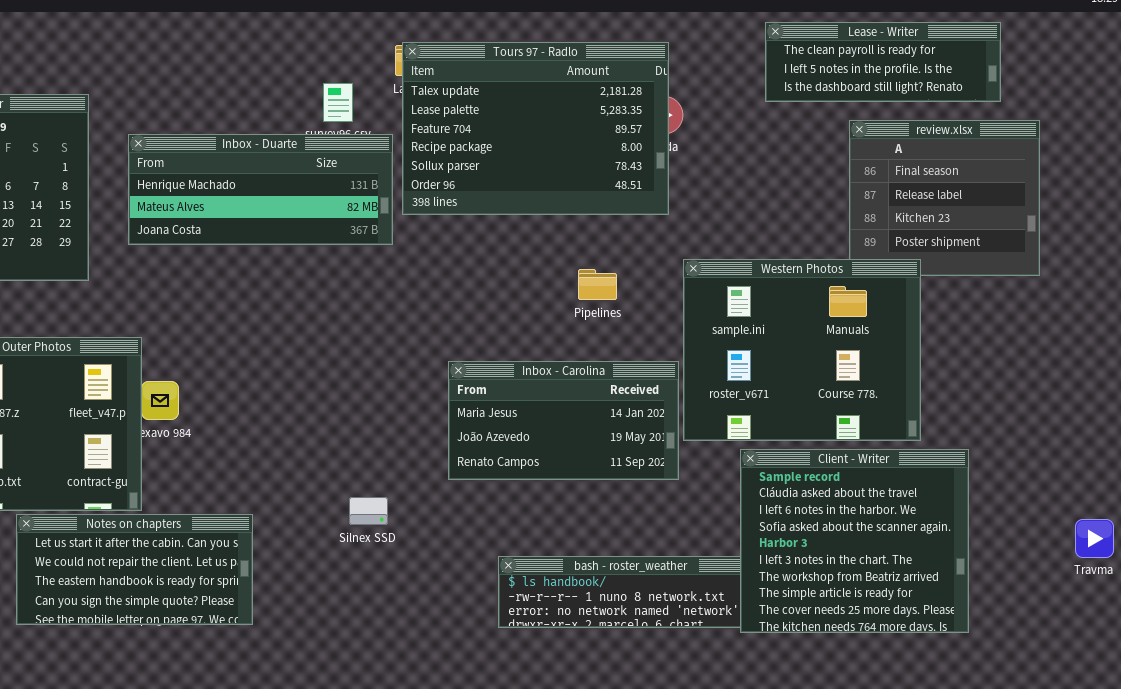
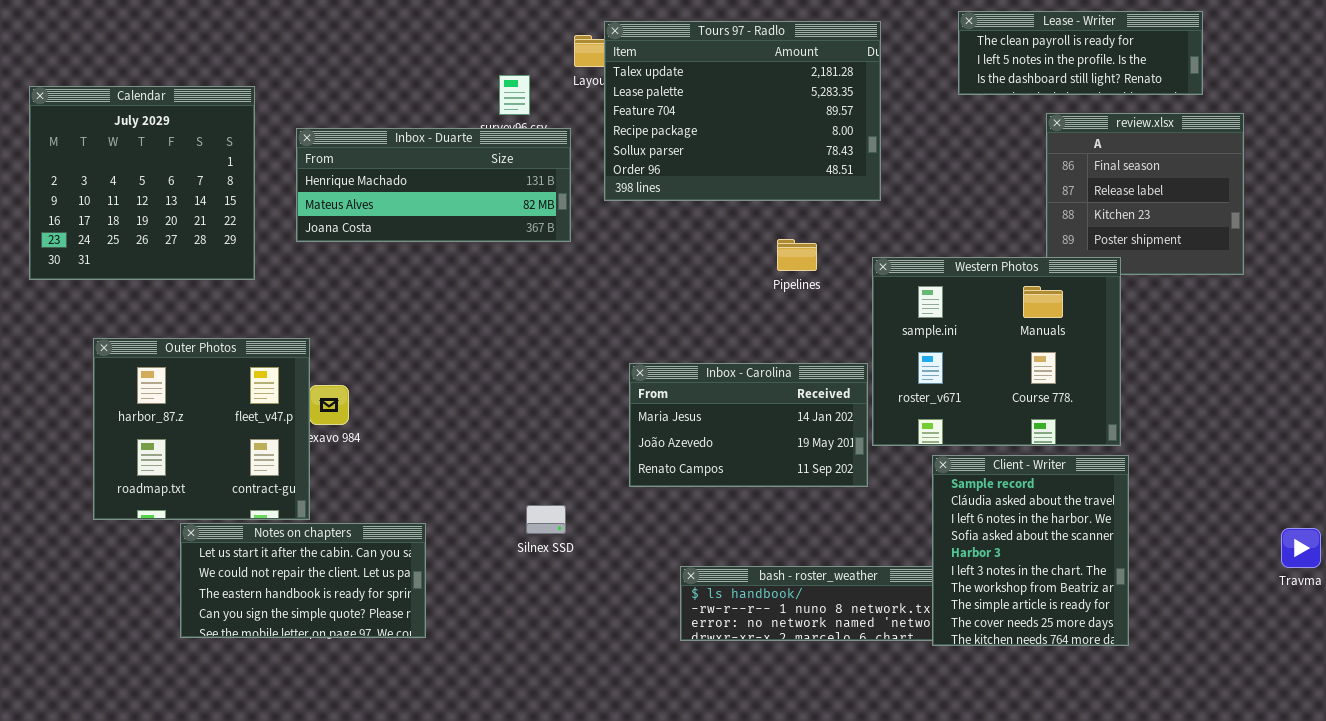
Tours 97 - Radlo: [402,42,669,215] -> [604,21,881,201], moved
Pipelines: [578,269,617,300] -> [777,239,817,271], moved
Client - Writer: [740,449,969,633] -> [932,455,1129,646], resized

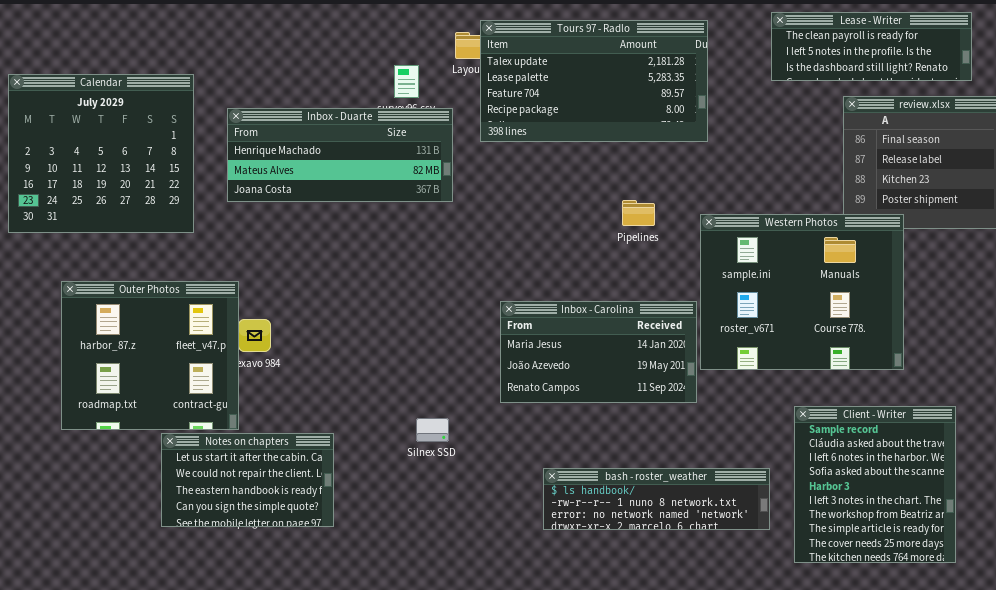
Tours 97 - Radlo: [604,21,881,201] -> [480,20,708,142], resized
Client - Writer: [932,455,1129,646] -> [794,406,956,563], moved
Notes on chapters: [180,523,426,638] -> [161,433,334,527], resized

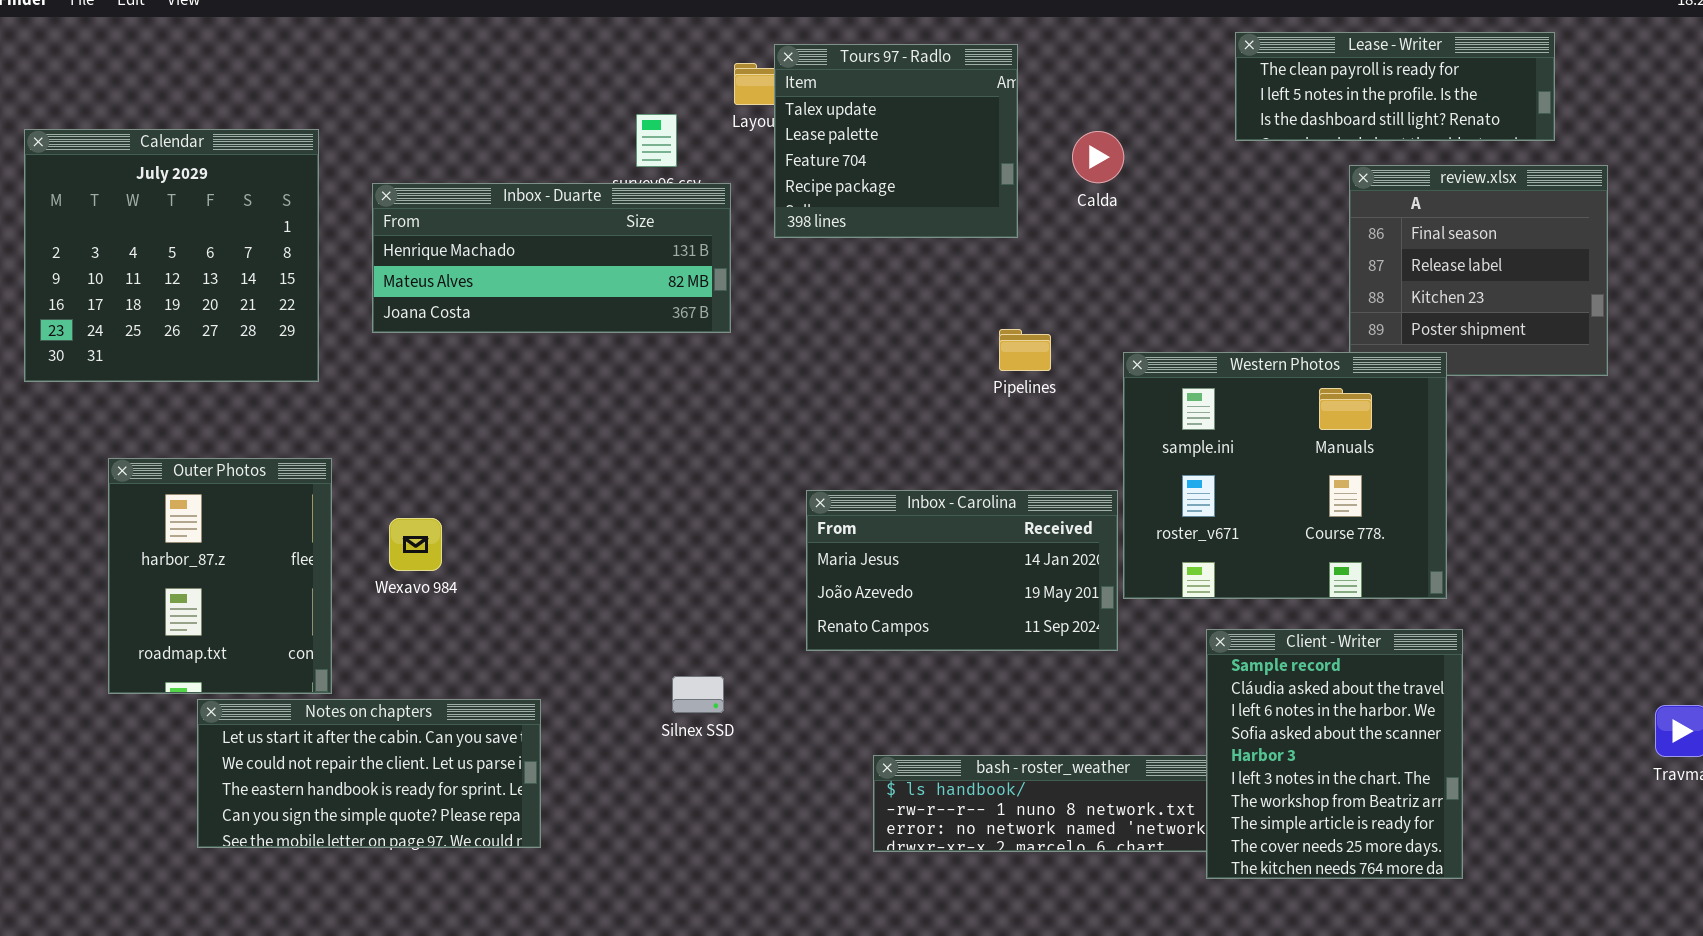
Tours 97 - Radlo: [480,20,708,142] -> [774,44,1018,238], resized
Outer Photos: [61,281,239,430] -> [108,458,332,694], resized
Client - Writer: [794,406,956,563] -> [1206,629,1463,879], moved
Notes on chapters: [161,433,334,527] -> [197,699,541,848], resized

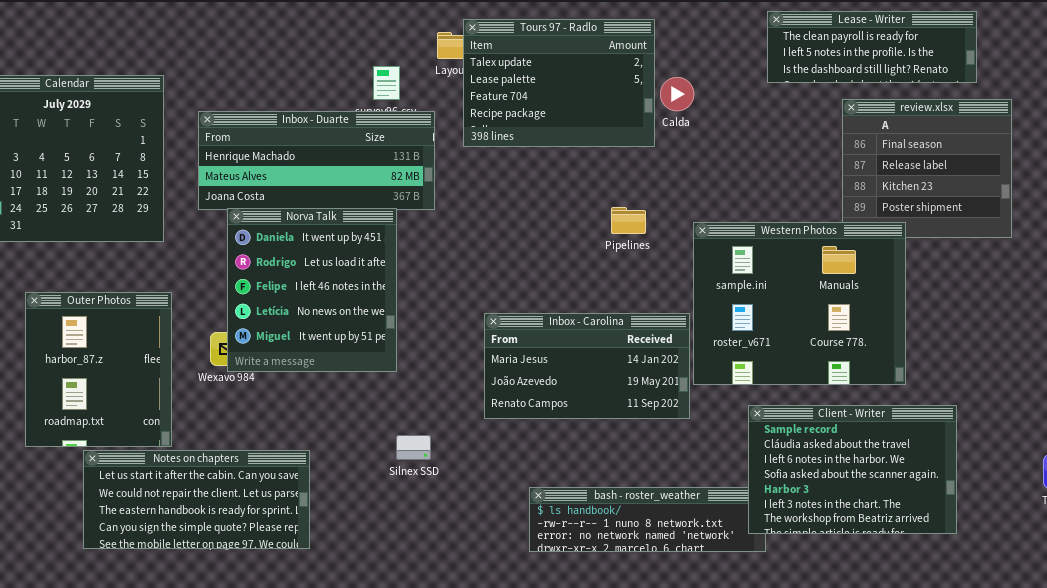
Tours 97 - Radlo: [774,44,1018,238] -> [463,19,655,147], resized
Norva Talk: none -> [227,208,397,372], opened
Client - Writer: [1206,629,1463,879] -> [748,405,957,534], resized

